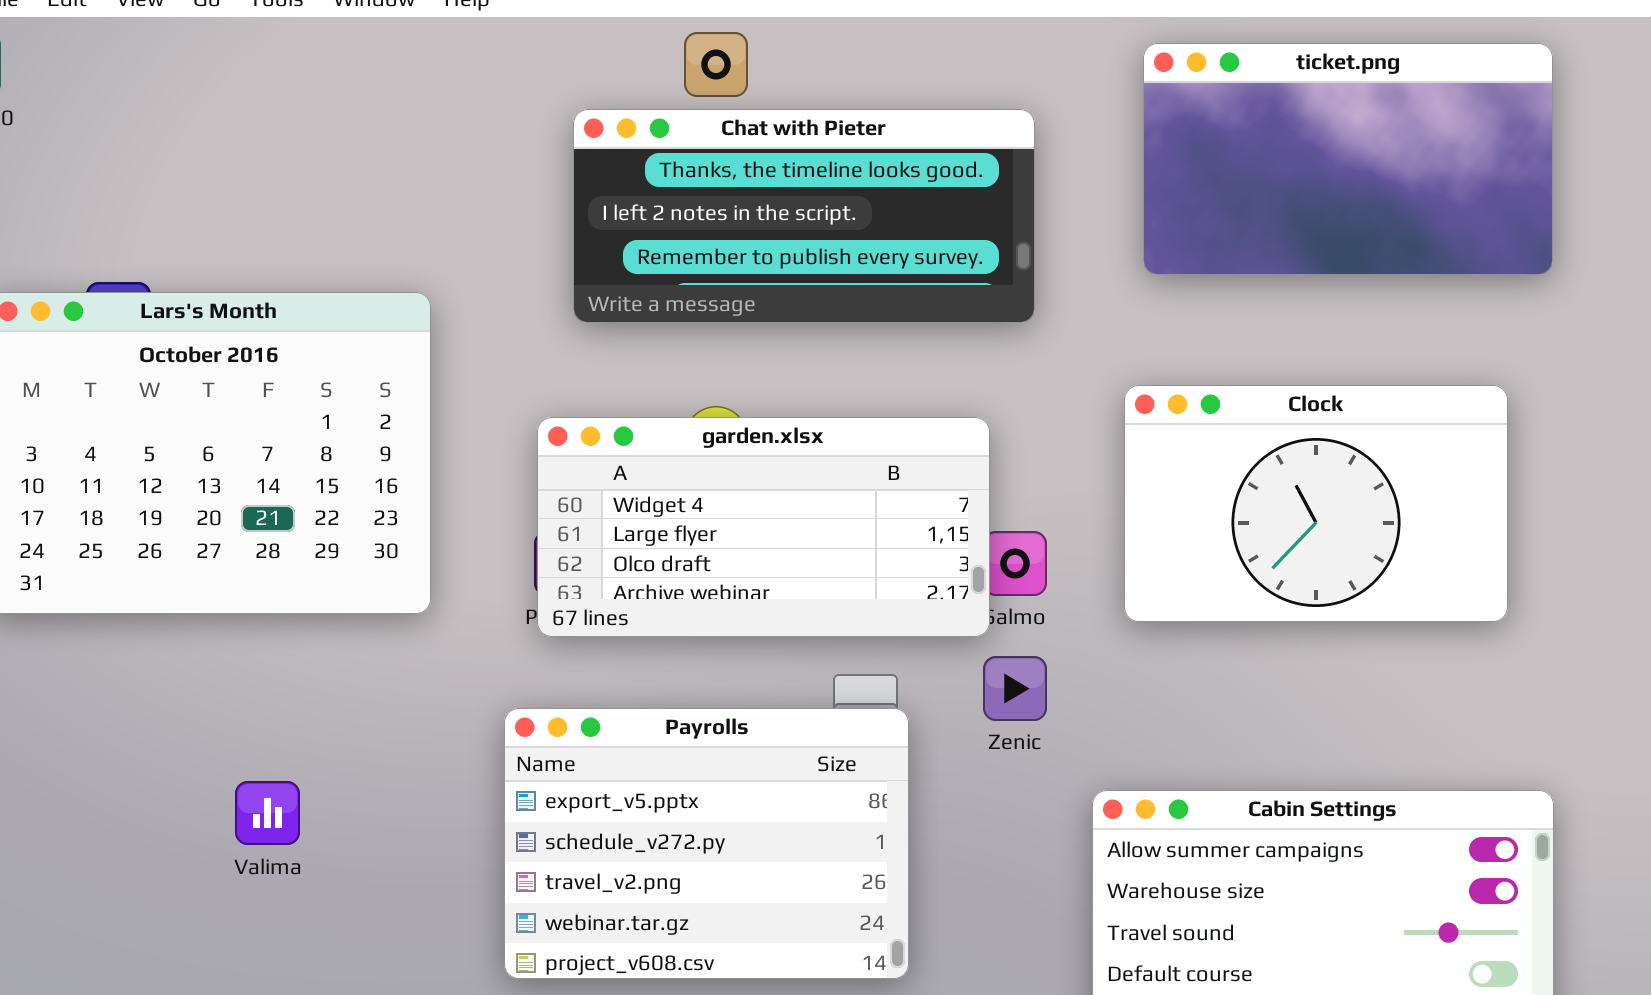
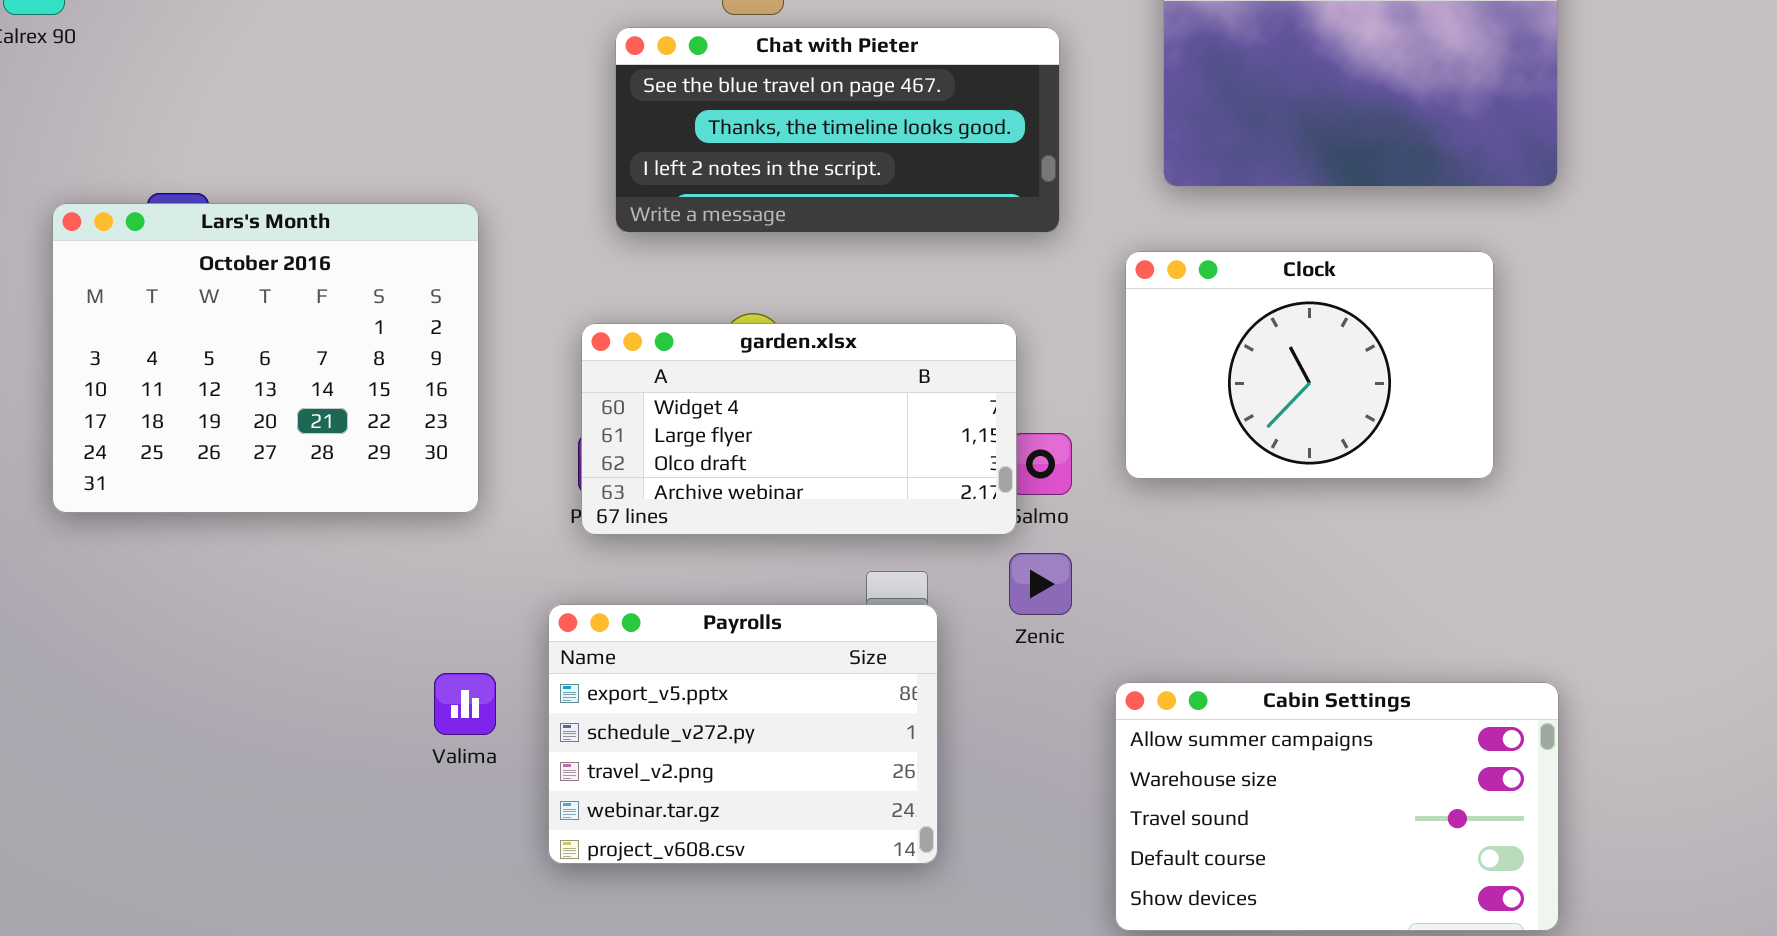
Chat with Pieter: [573,109,1035,323] -> [615,27,1060,233], scrolled up 1 row
Clock: [1124,385,1508,622] -> [1125,251,1494,479], moved
Valima: [235,781,300,845] -> [434,673,496,735], moved

